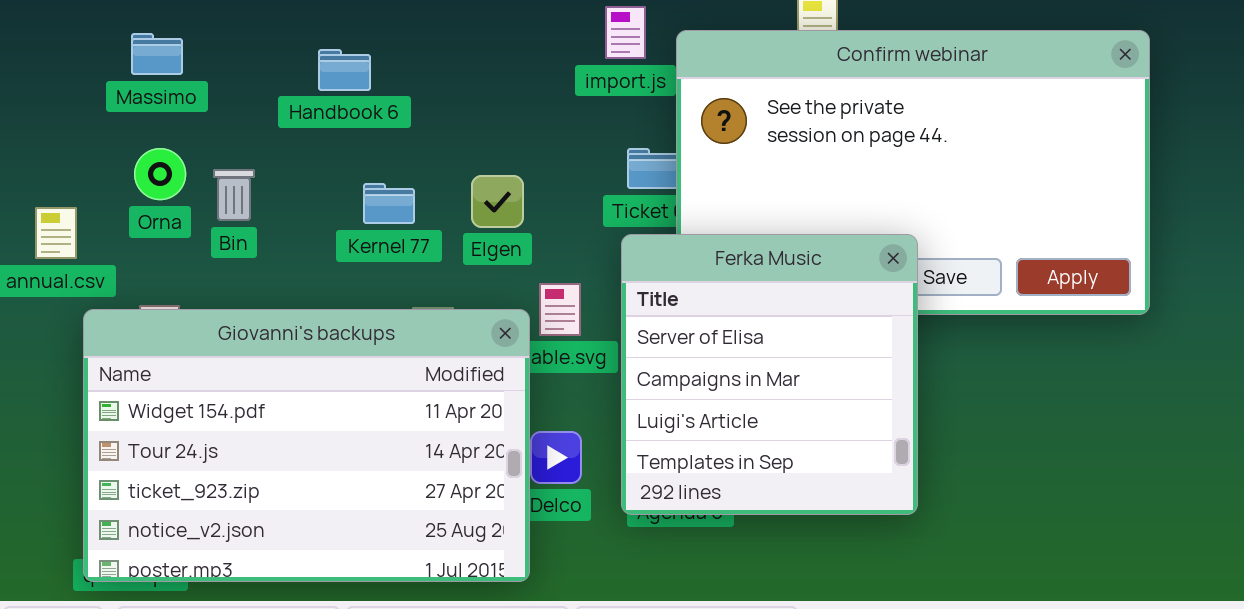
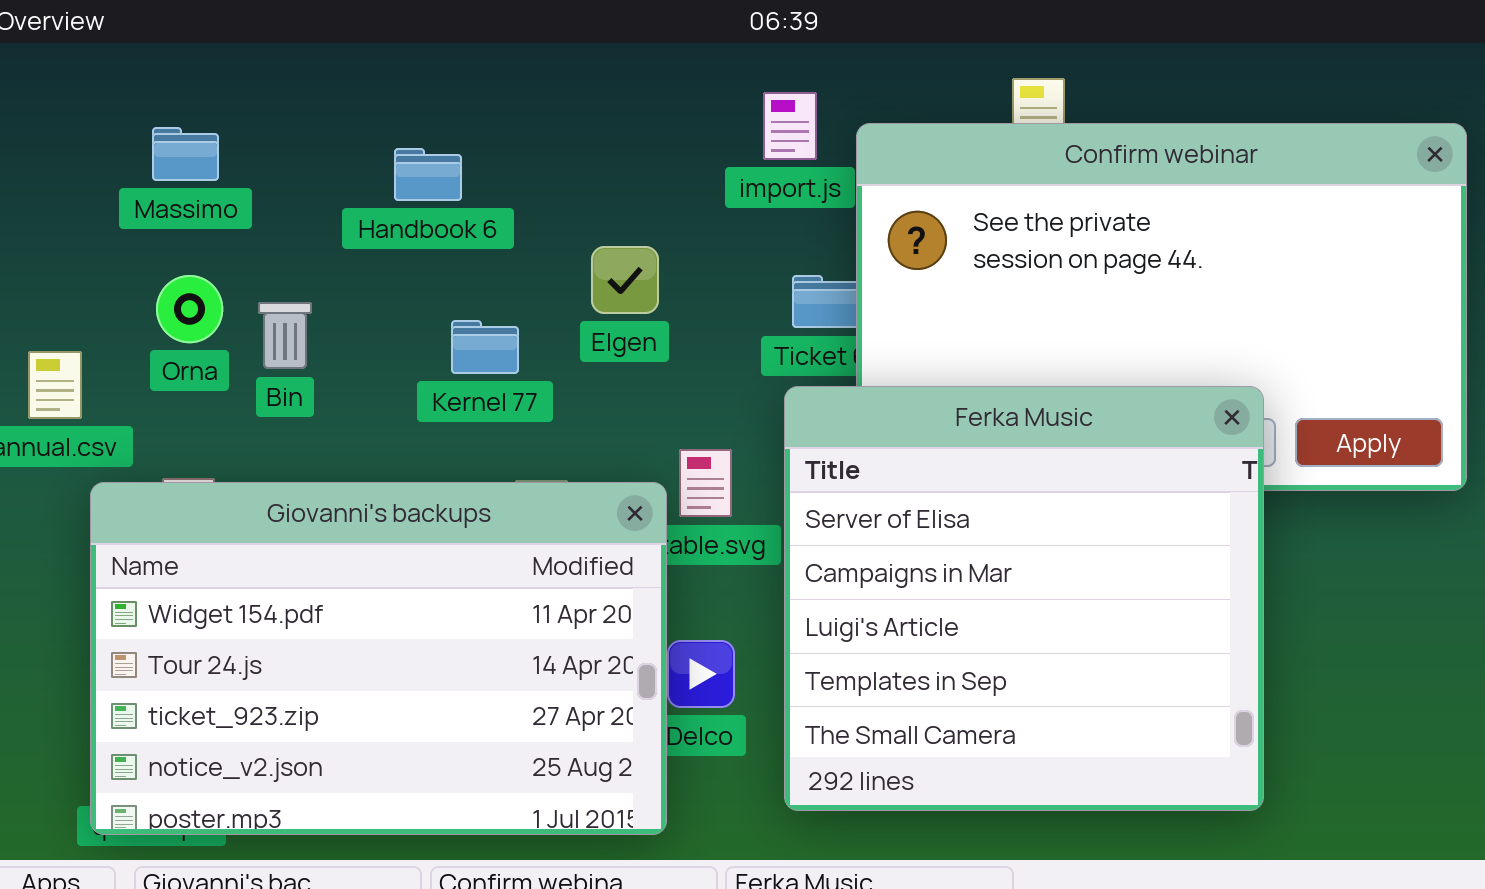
Elgen: [471,175,524,228] -> [591,246,659,314], moved
Ferka Music: [621,234,918,515] -> [784,386,1264,811], resized

